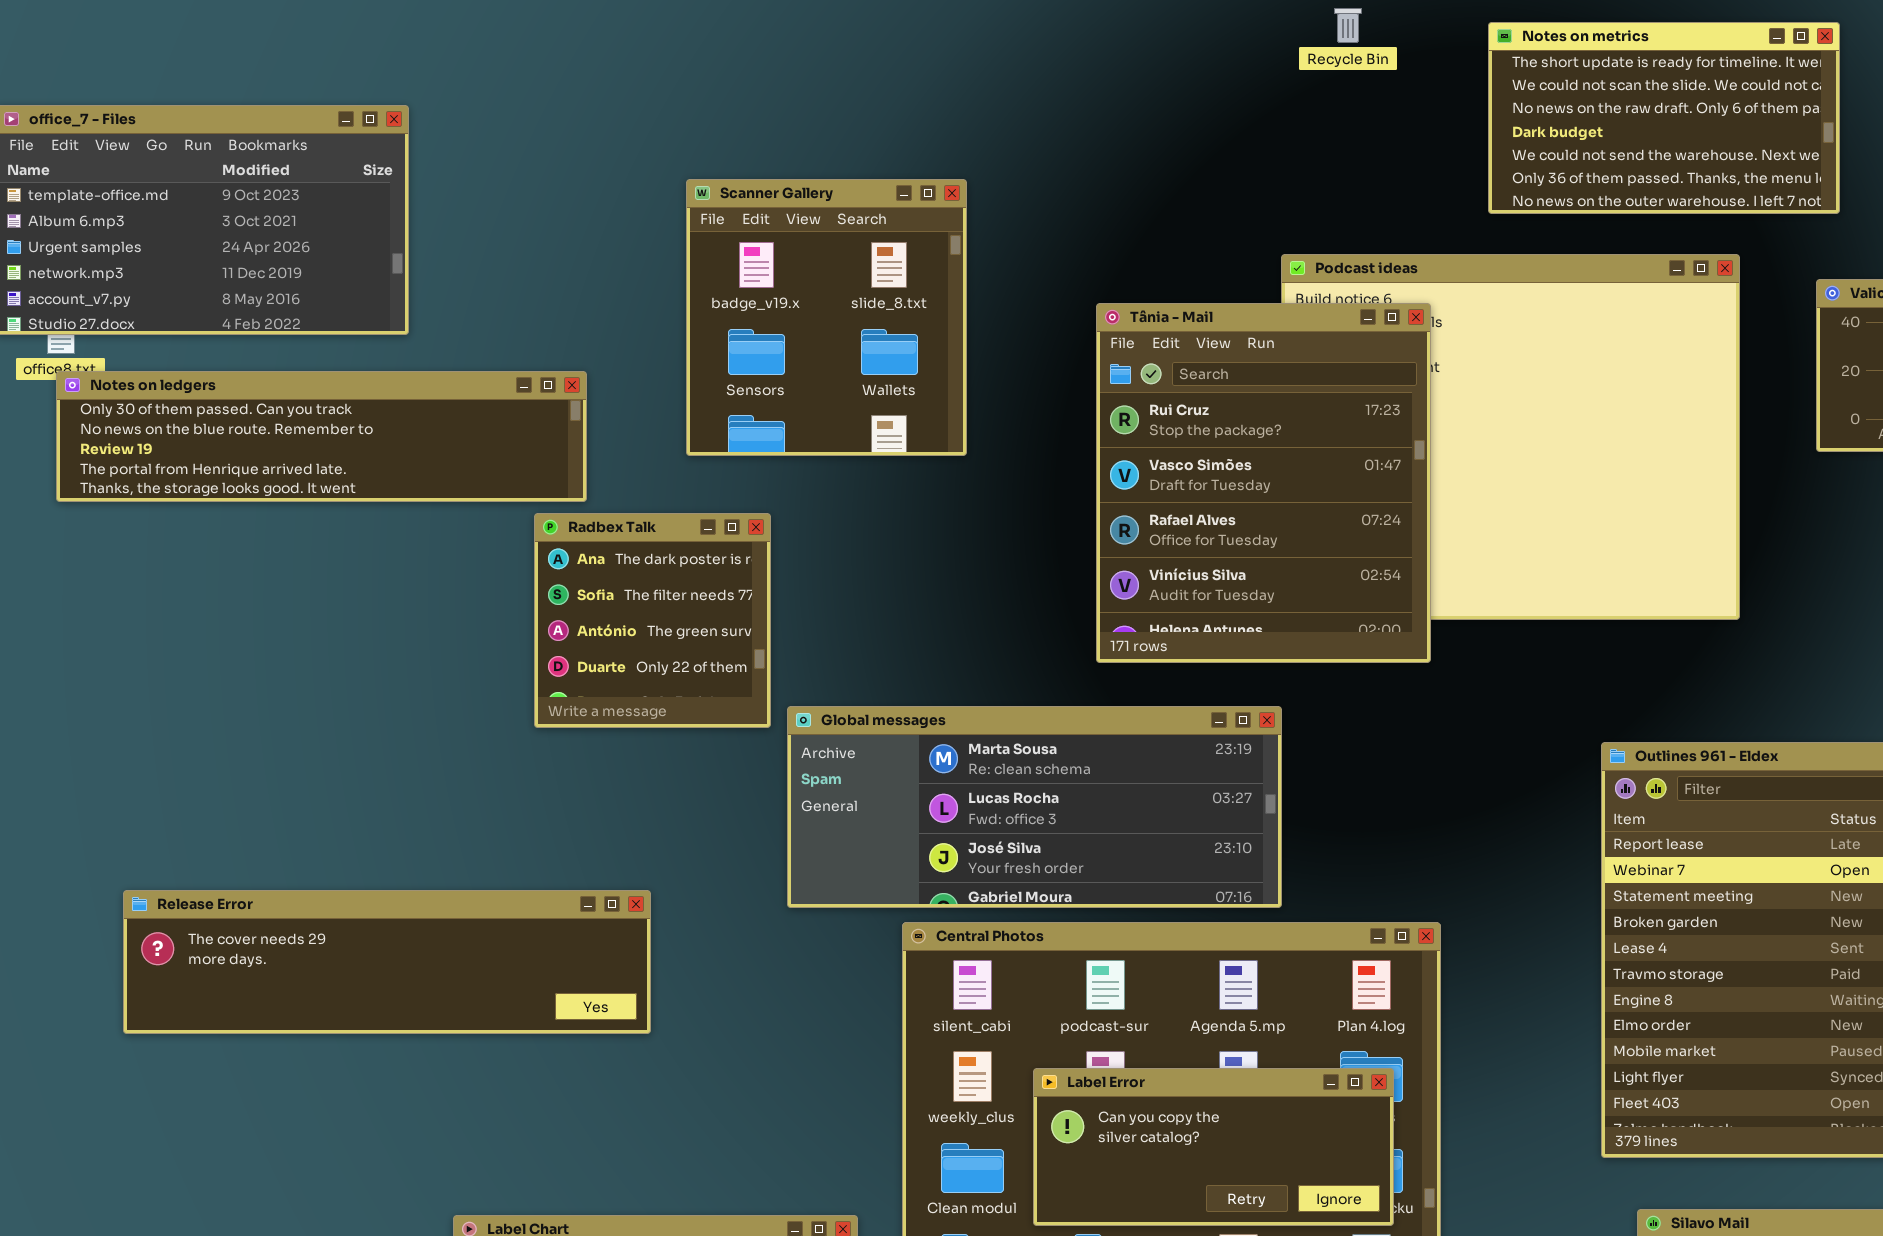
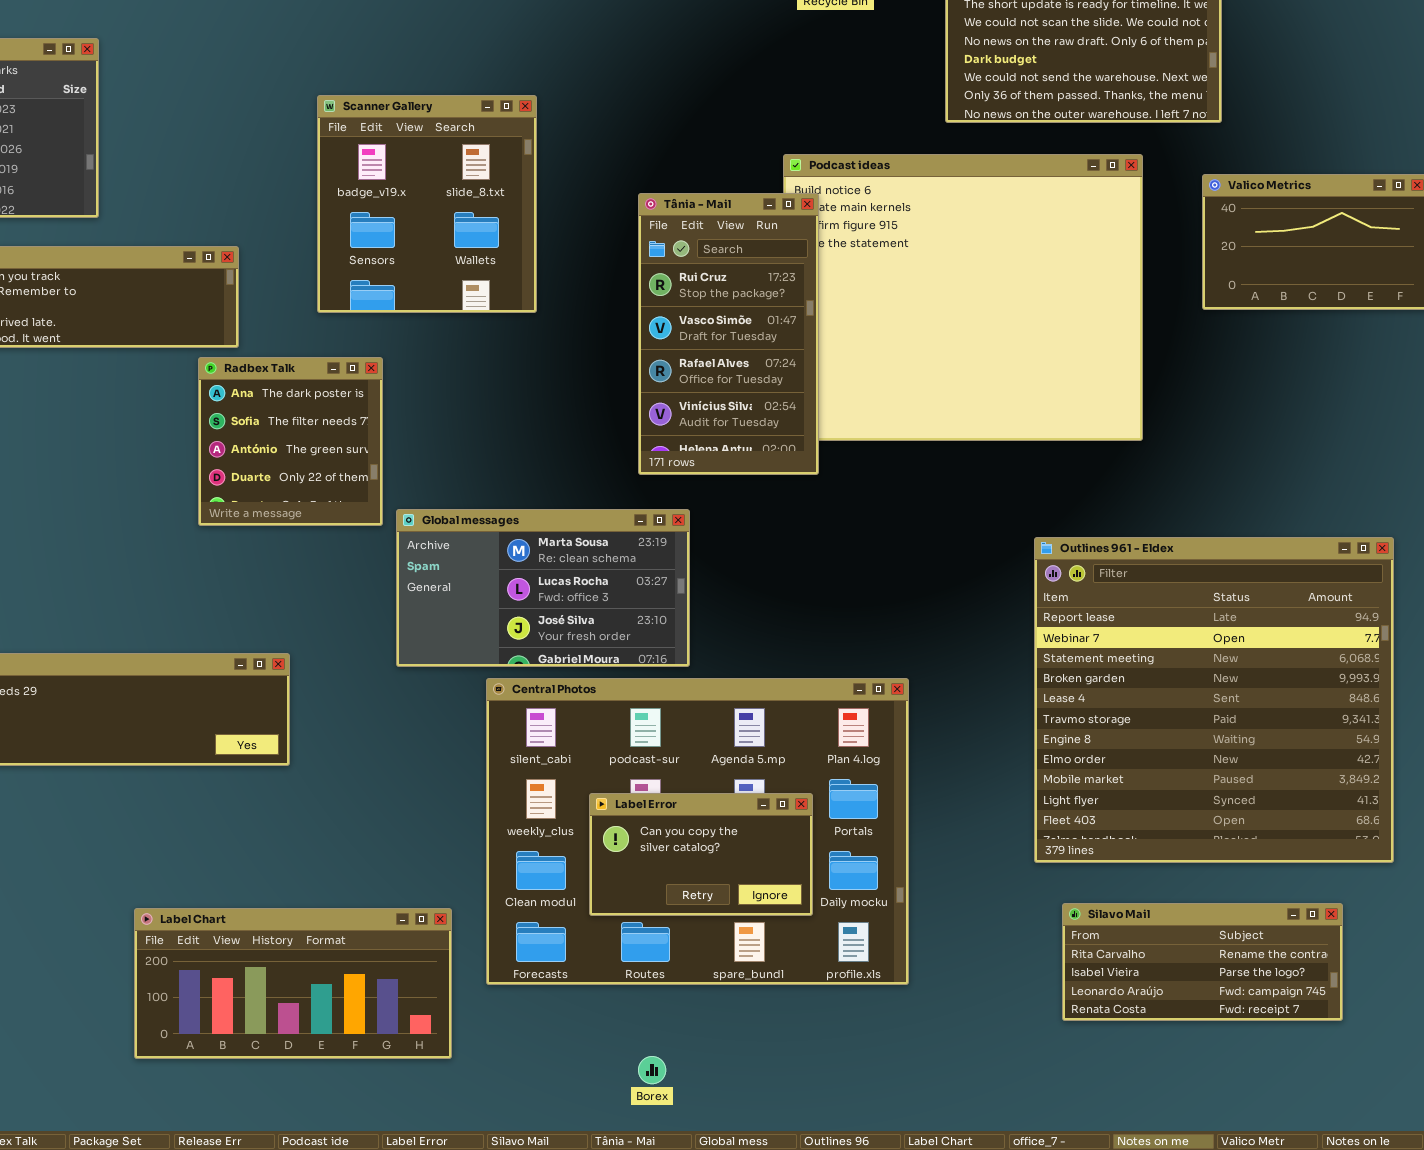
Tânia - Mail: [1096,303,1431,663] -> [638,193,819,475], resized
Global messages: [787,706,1282,908] -> [396,509,690,667], resized
Label Error: [1033,1068,1394,1226] -> [589,793,813,916], resized

